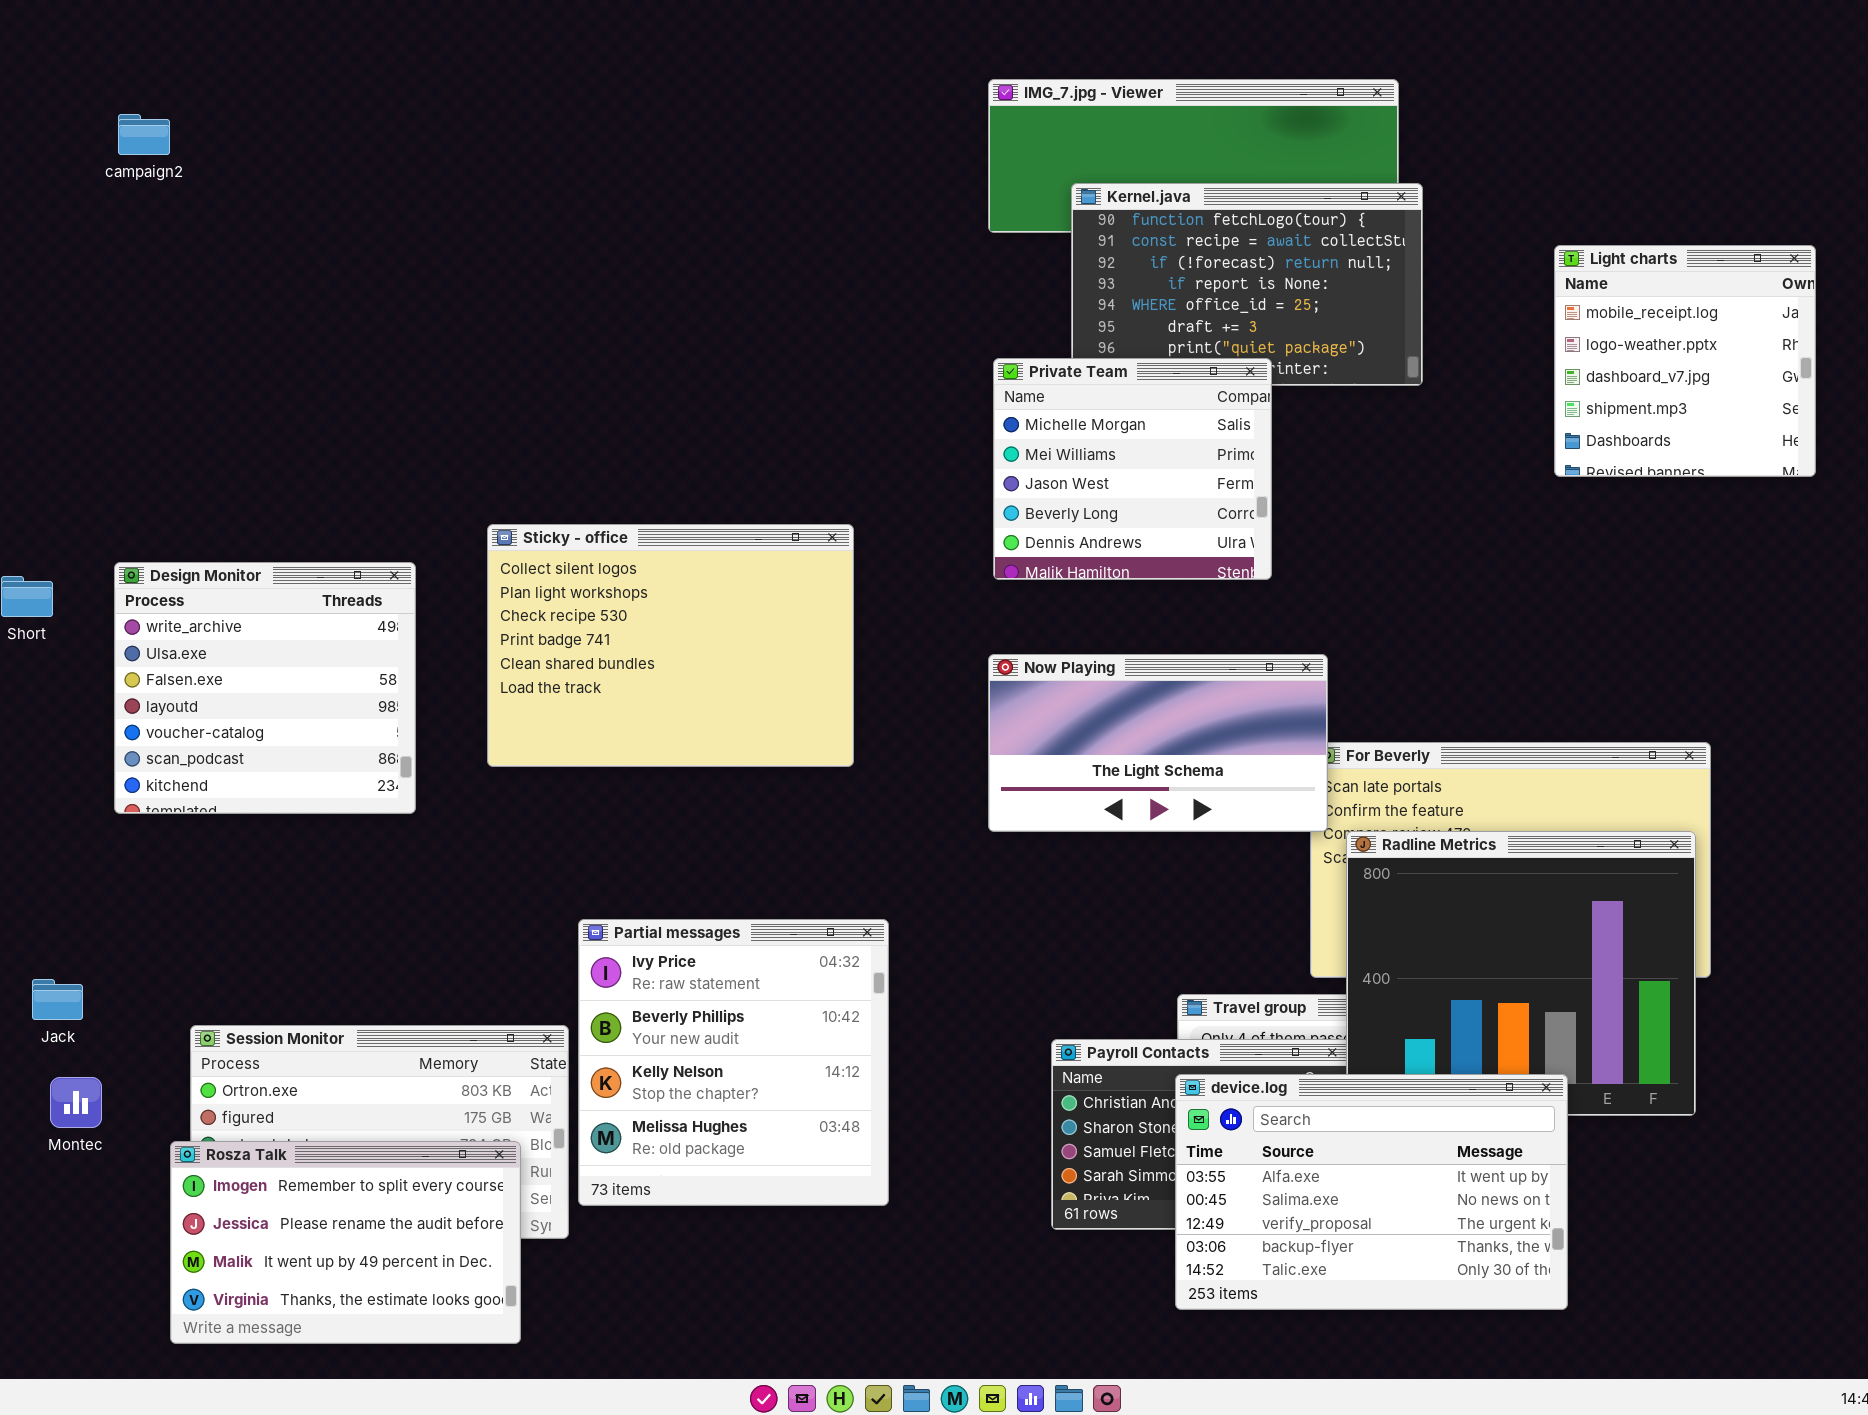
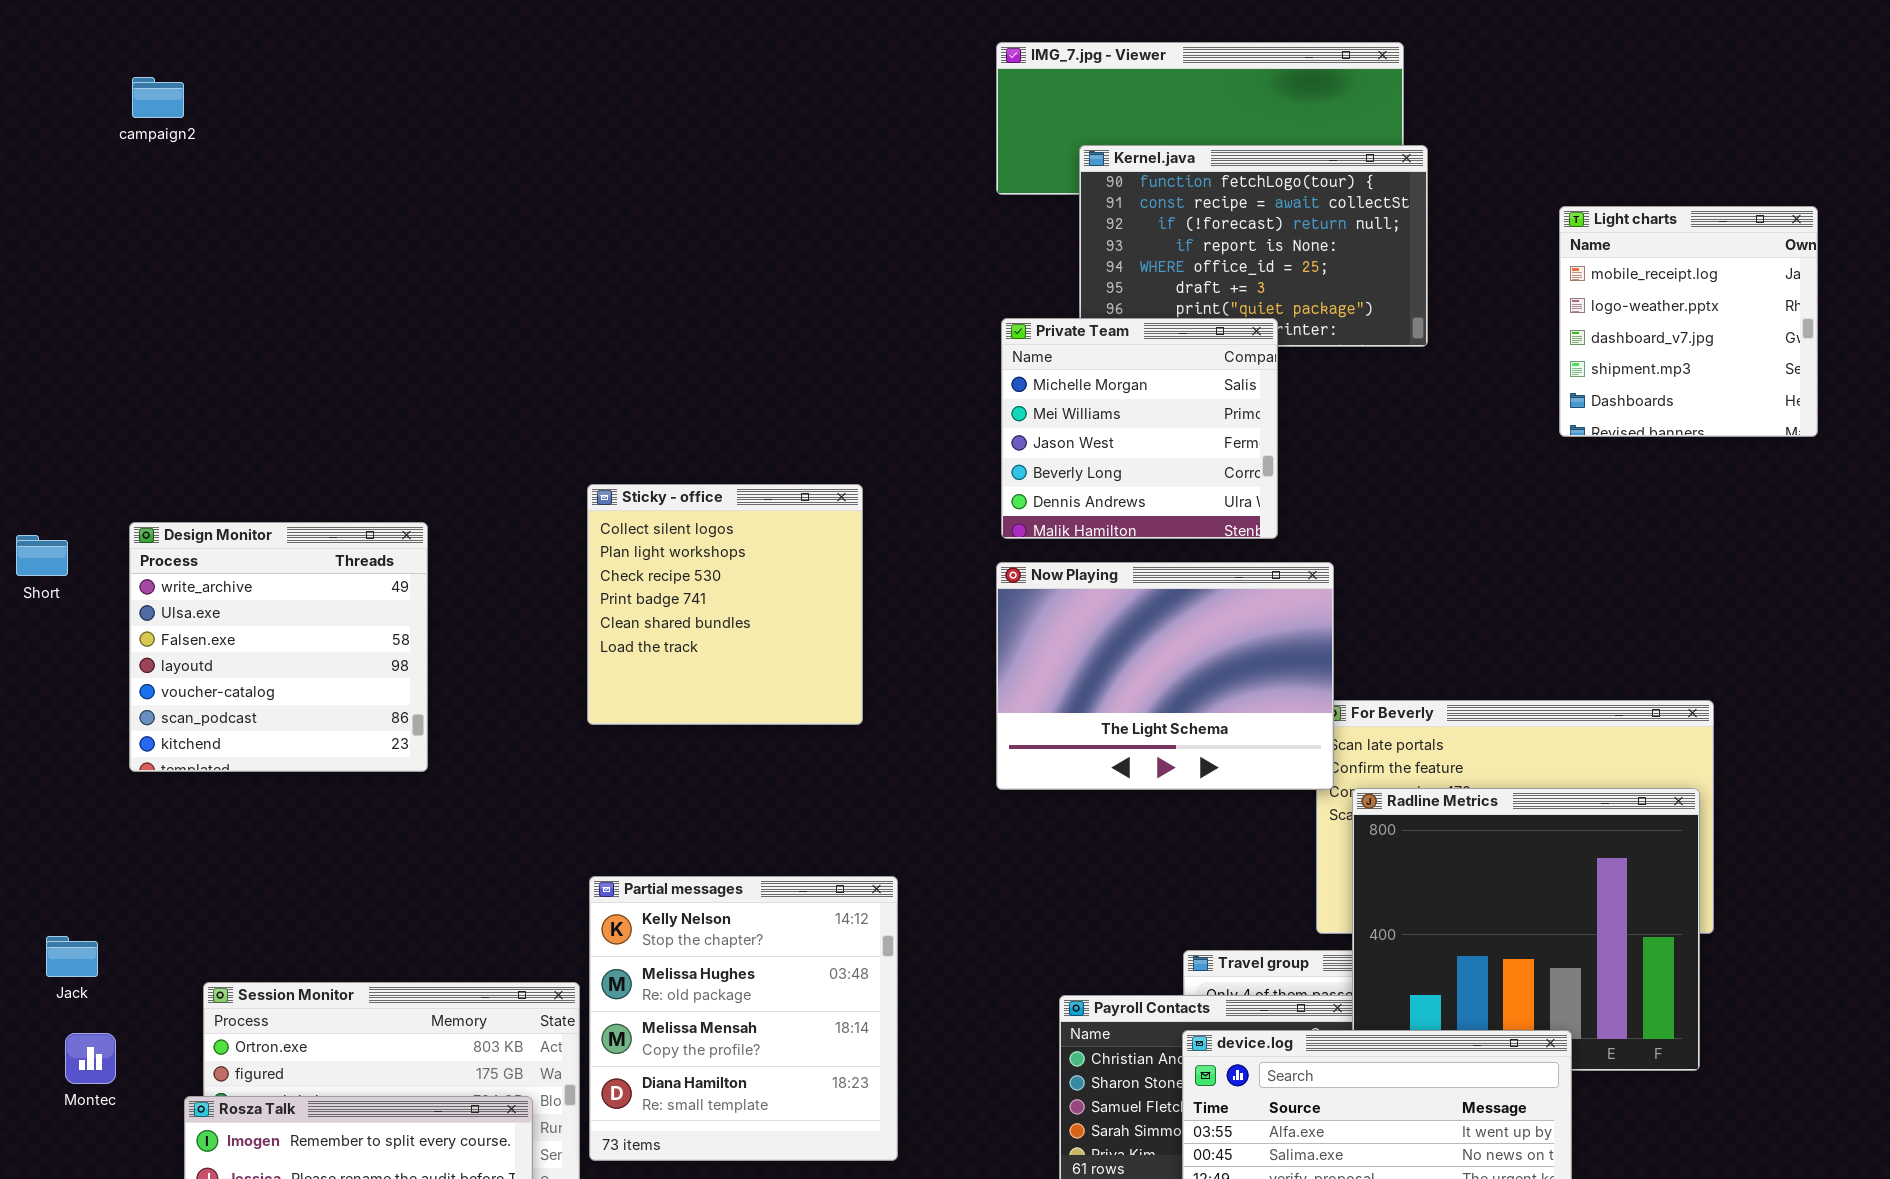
Sticky - office: [487,524,854,767] -> [587,484,863,725], resized
Now Playing: [988,654,1328,832] -> [996,562,1334,790], resized
Partial messages: [578,919,889,1206] -> [589,876,898,1161], scrolled down 2 rows

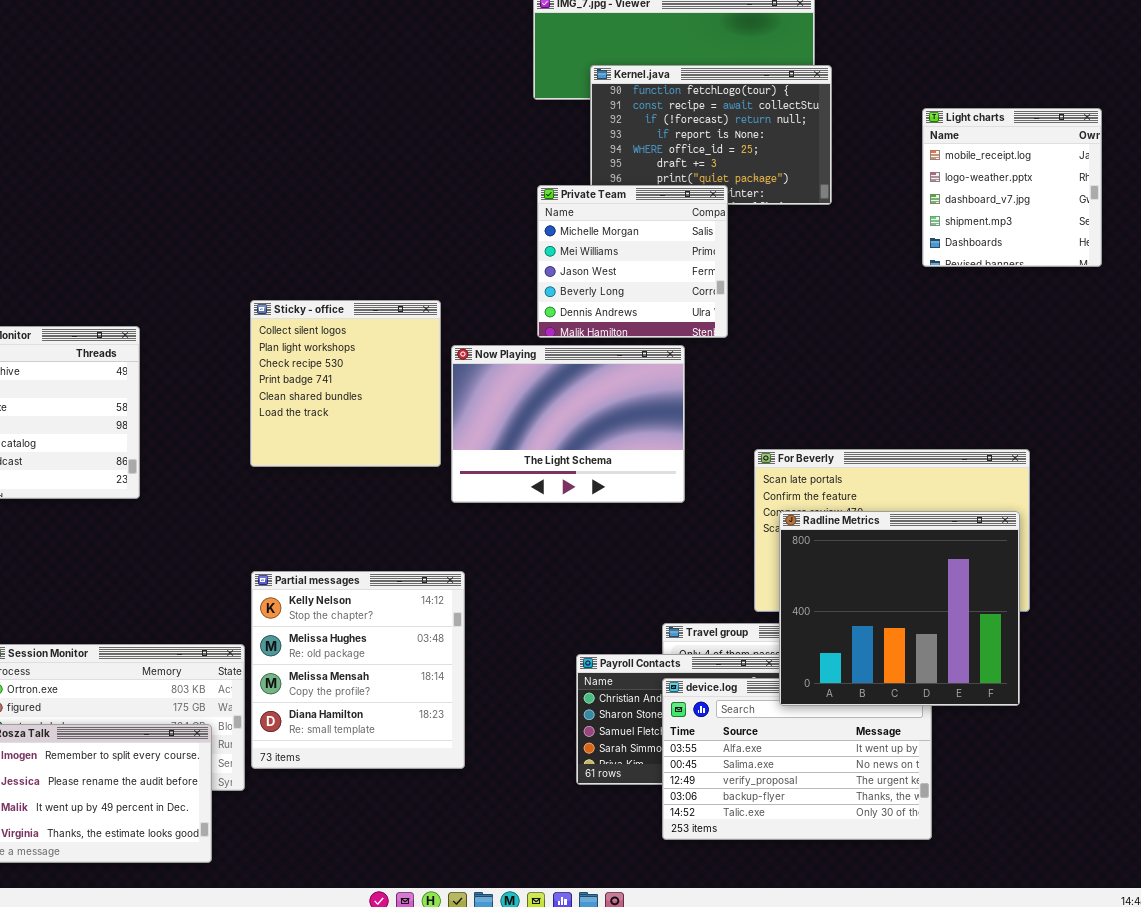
Now Playing: [996,562,1334,790] -> [451,345,685,503], moved
Radline Metrics: [1352,788,1700,1071] -> [779,511,1020,706], raised

